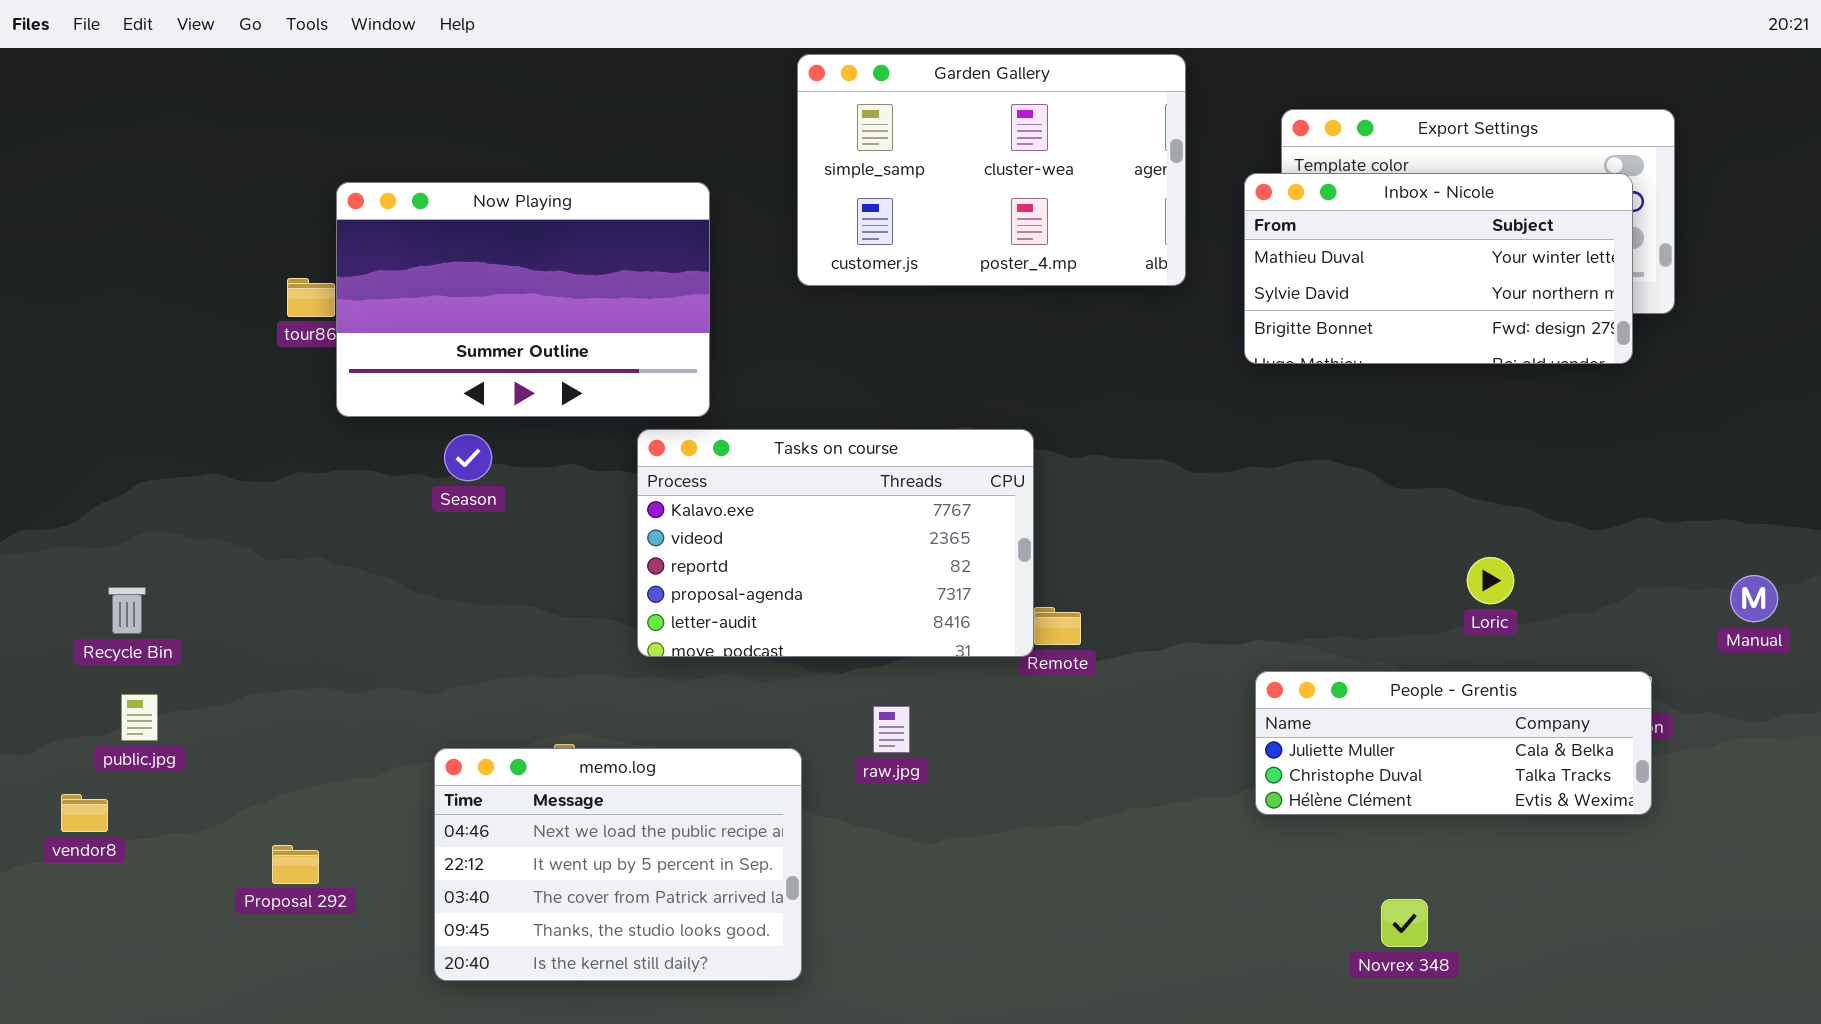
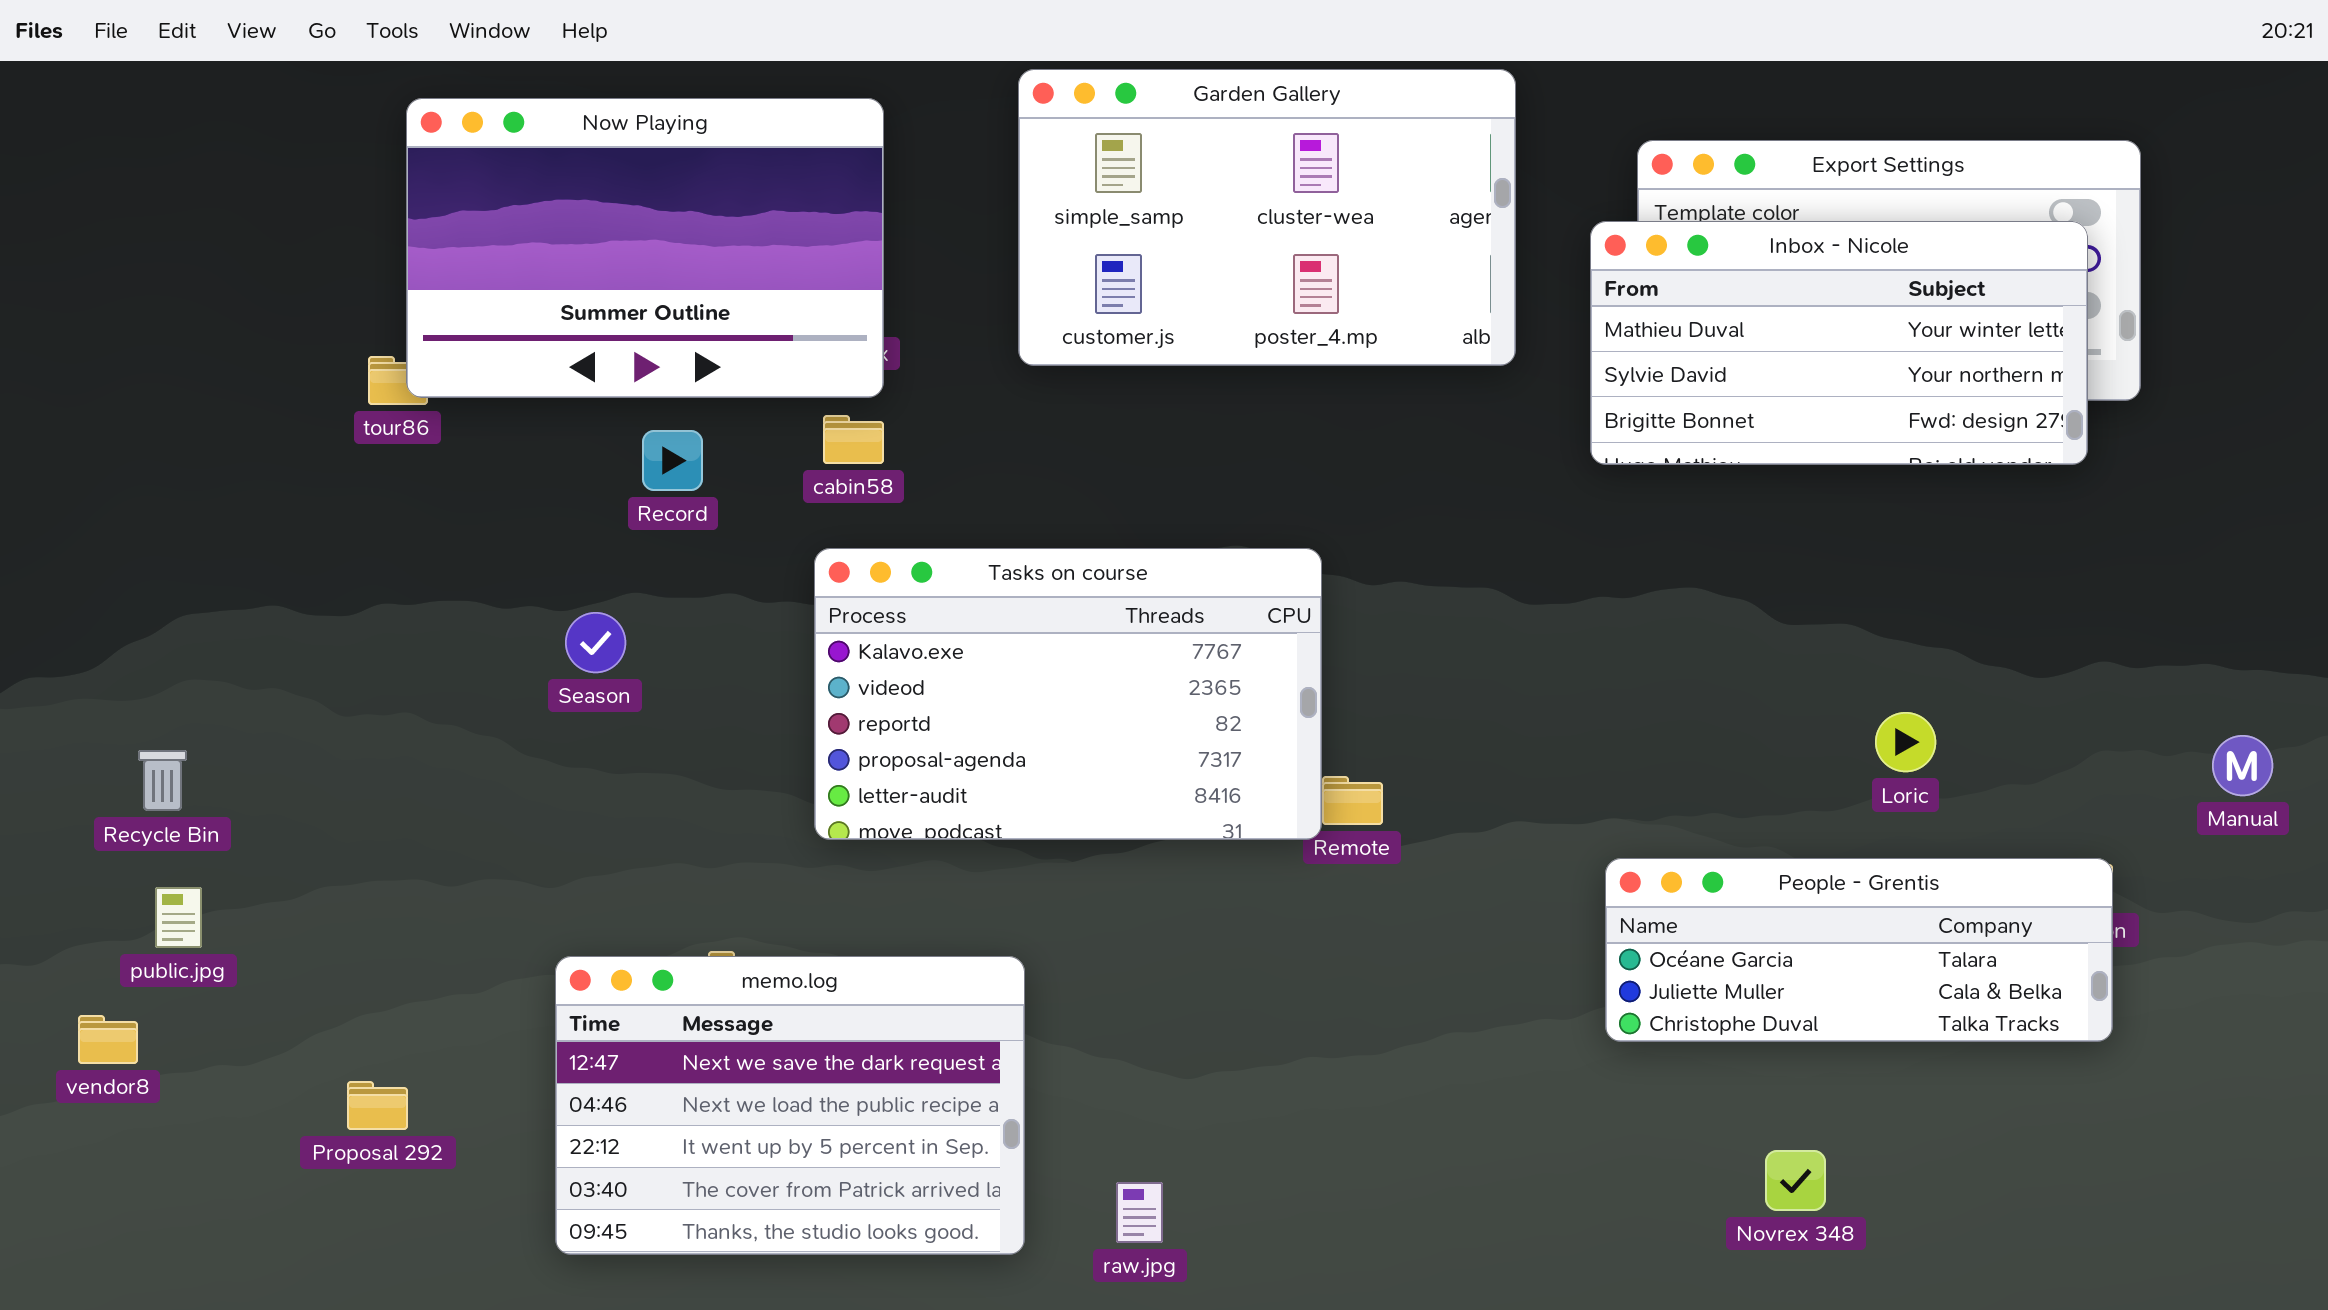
Now Playing: [336,182,710,417] -> [406,98,884,398], moved
Season: [444,434,492,481] -> [565,612,626,673], moved
People - Grentis: [1255,671,1652,815] -> [1605,858,2113,1042], scrolled up 1 row
raw.jpg: [873,706,910,753] -> [1116,1182,1163,1243], moved
memo.log: [434,748,802,981] -> [555,956,1025,1255], scrolled up 1 row

